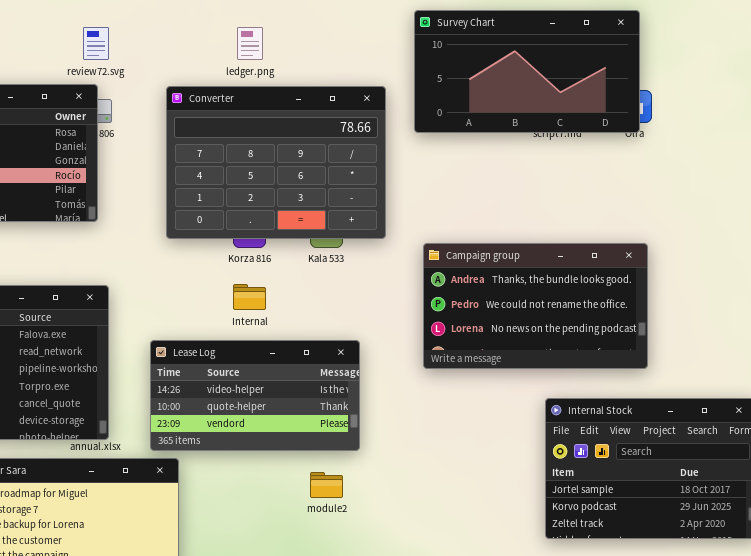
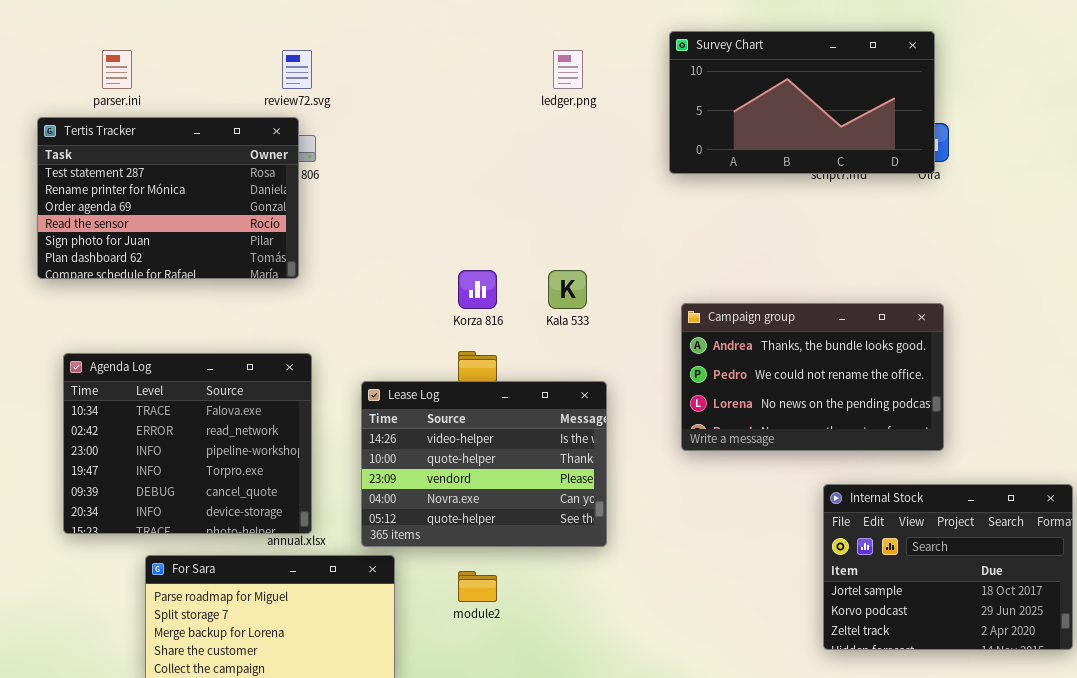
ledger.png: [237,27,263,60] -> [553,50,583,89], moved
Converter: [166,86,386,239] -> none, closed
Lease Log: [150,340,360,451] -> [361,381,607,547], resized
module2: [310,472,343,498] -> [458,571,497,602], moved

